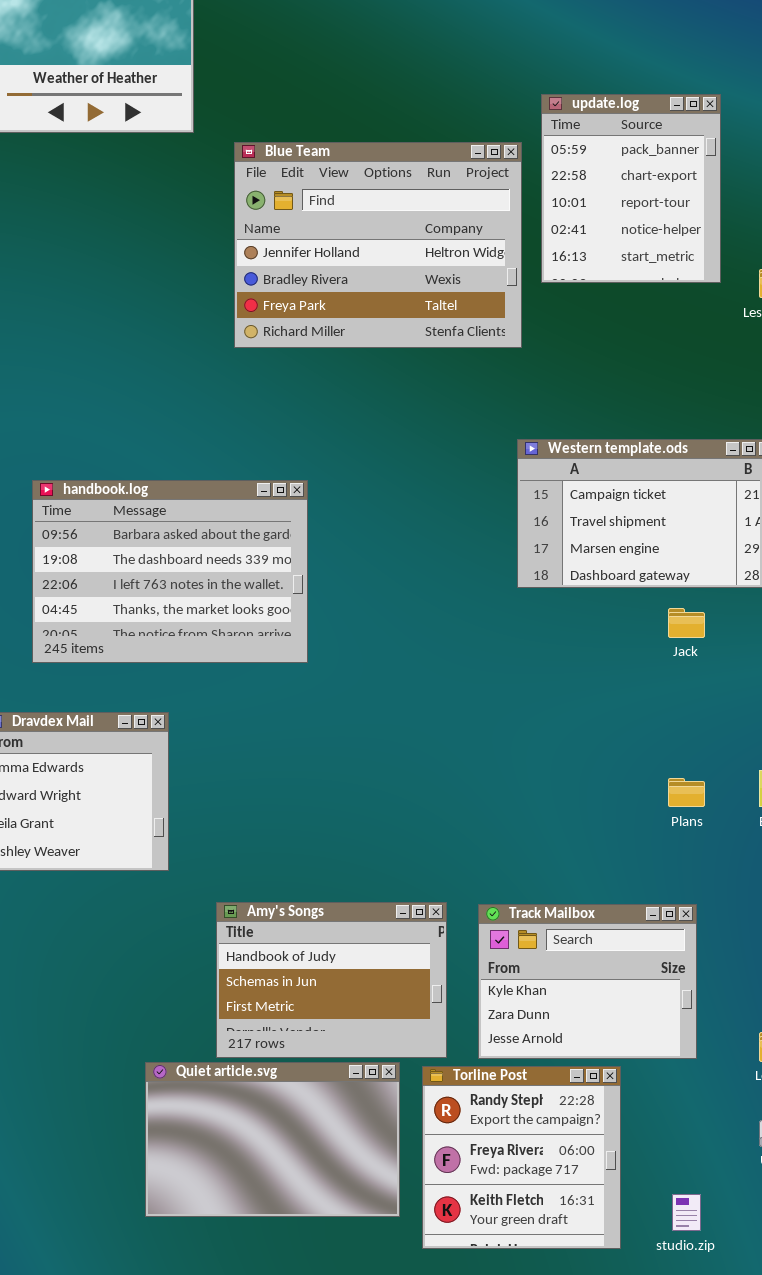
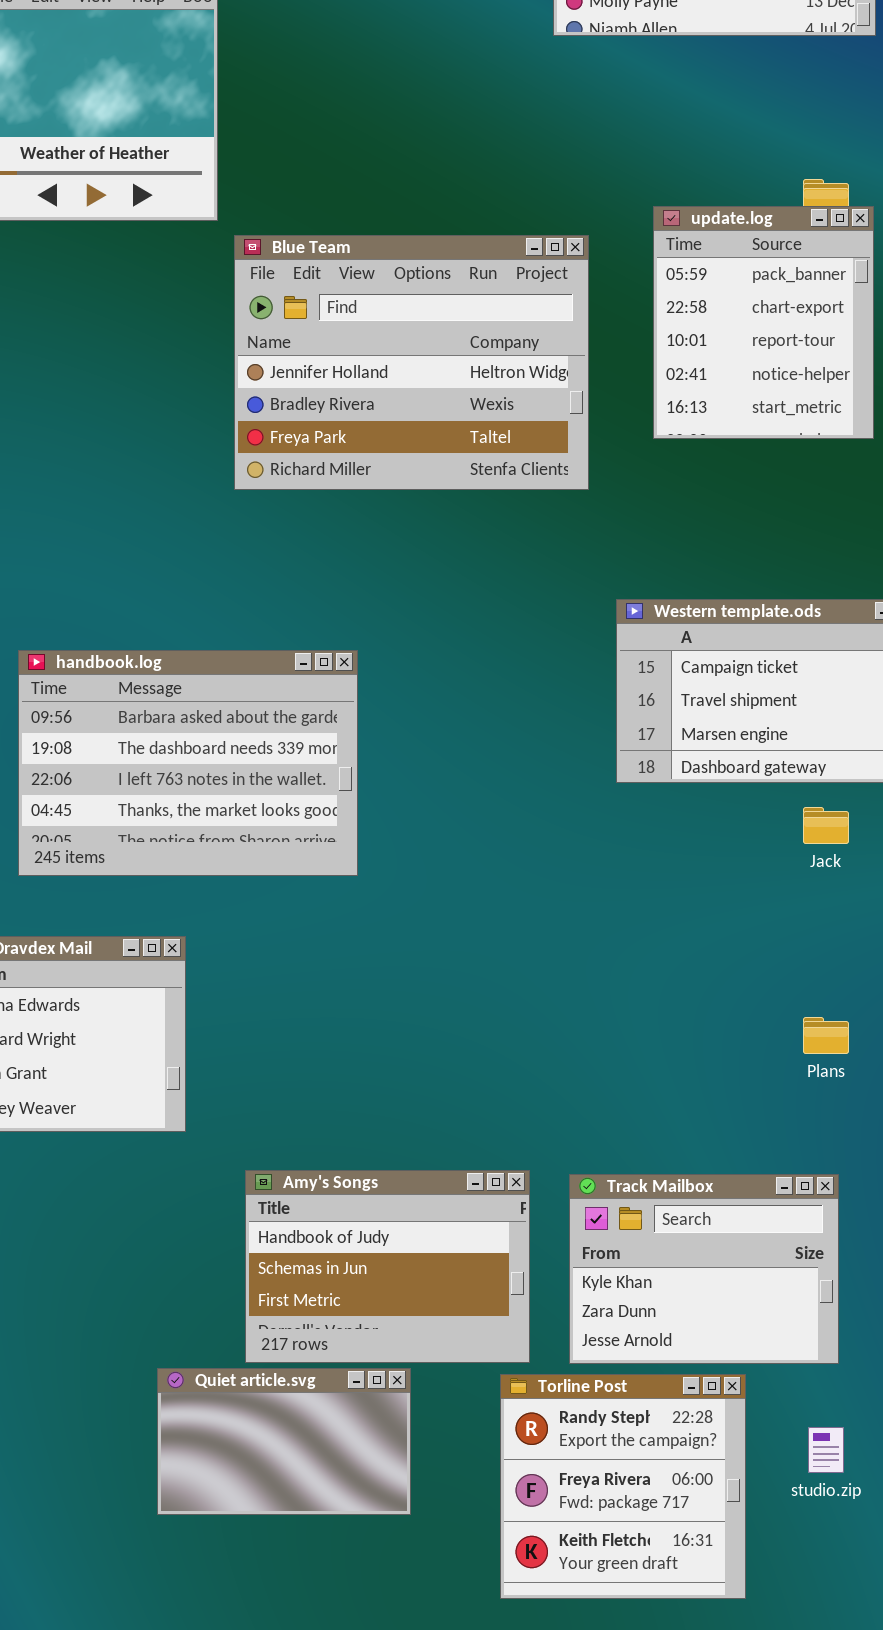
update.log: [541,94,721,283] -> [653,206,874,439], moved
Blue Team: [234,142,522,348] -> [234,235,589,490], moved
Quiet article.svg: [145,1062,400,1217] -> [157,1368,411,1515], resized
studio.zip: [672,1194,701,1231] -> [808,1427,844,1473], moved

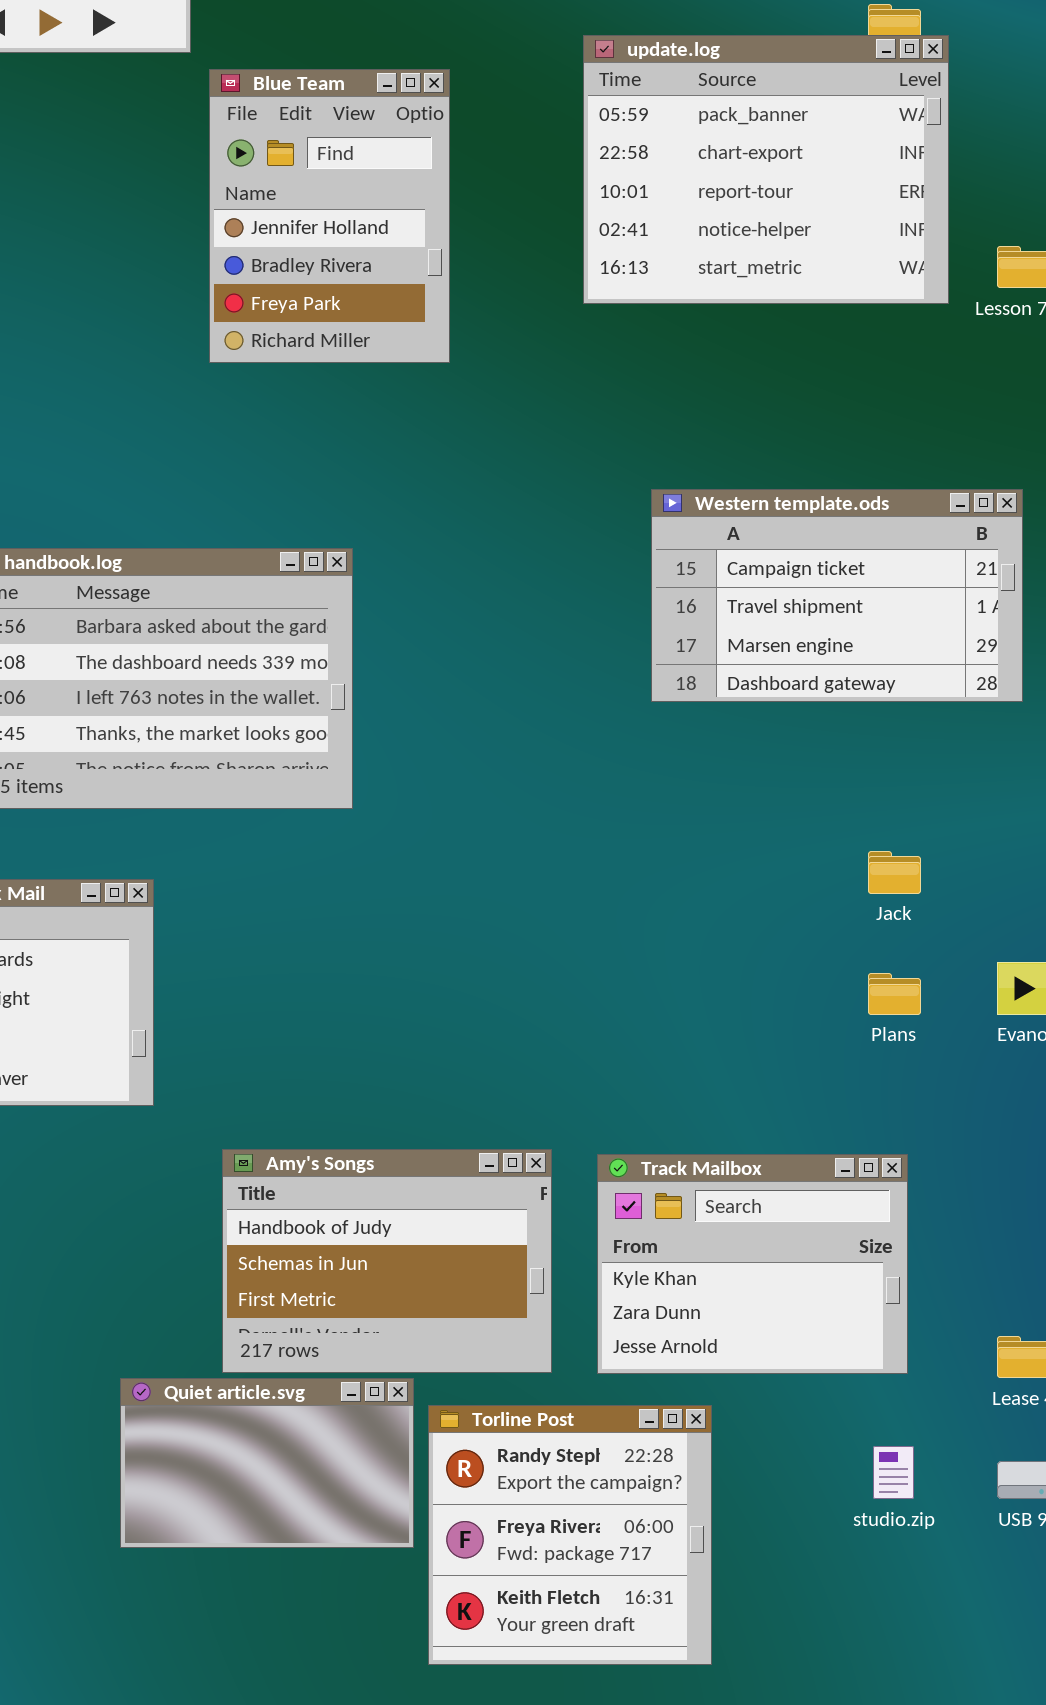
update.log: [653,206,874,439] -> [583,35,949,304], resized
Blue Team: [234,235,589,490] -> [209,69,450,363], resized
Jack: [803,807,849,844] -> [868,851,921,894], moved
Torline Post: [500,1374,746,1599] -> [428,1405,712,1665], moved

